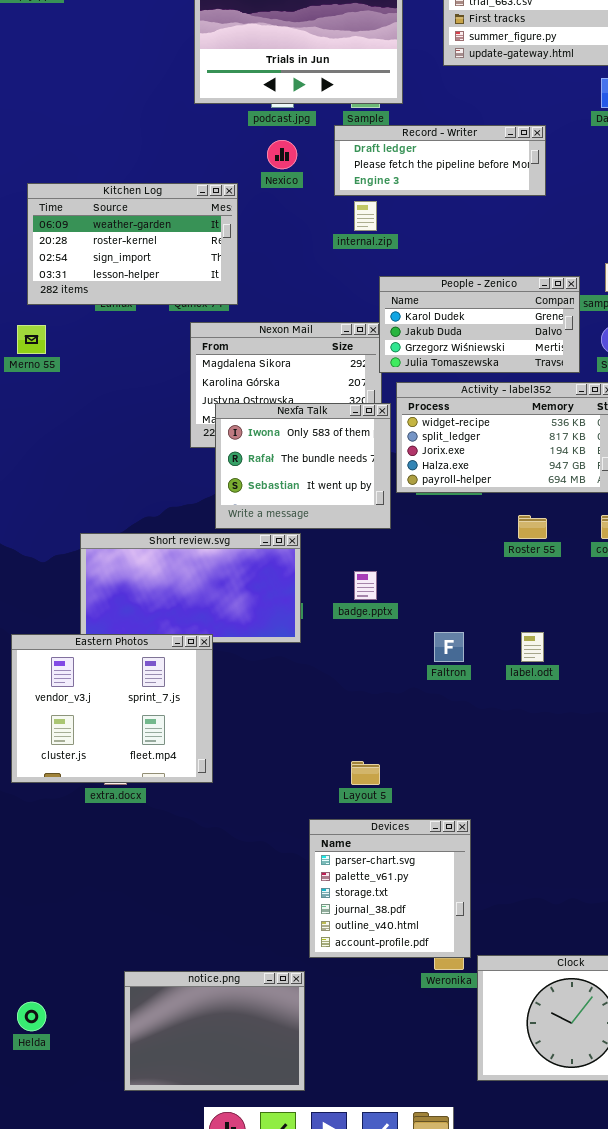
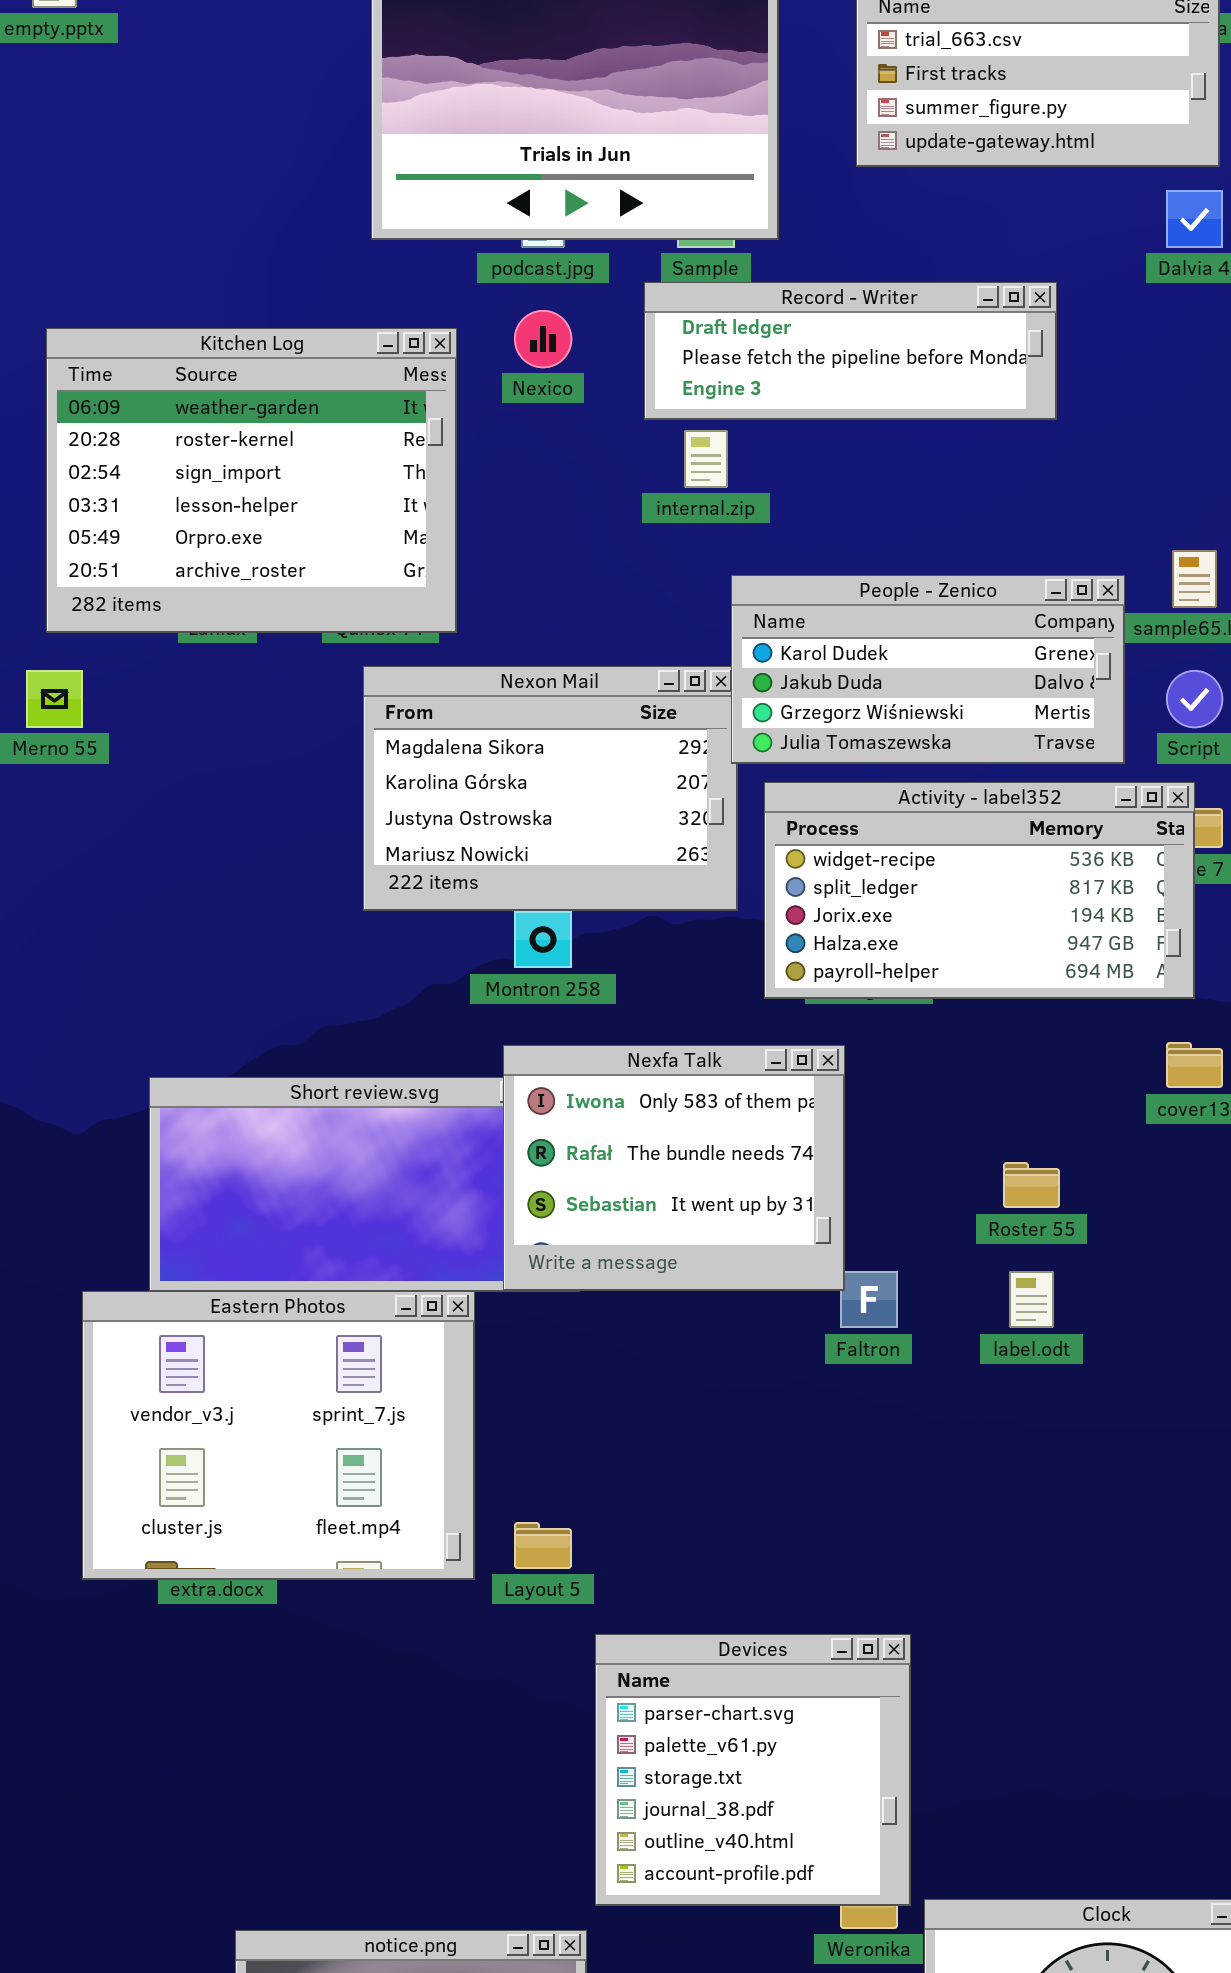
Kitchen Log: [27,183,238,305] -> [46,328,457,633], resized
Nexfa Talk: [215,403,391,529] -> [503,1045,845,1291], moved
Roster 55: [518,515,547,539] -> [1003,1162,1060,1208], moved
Eastern Photos: [11,634,213,783] -> [82,1291,475,1580], moved
Layout 5: [351,761,380,785] -> [514,1522,572,1569], moved

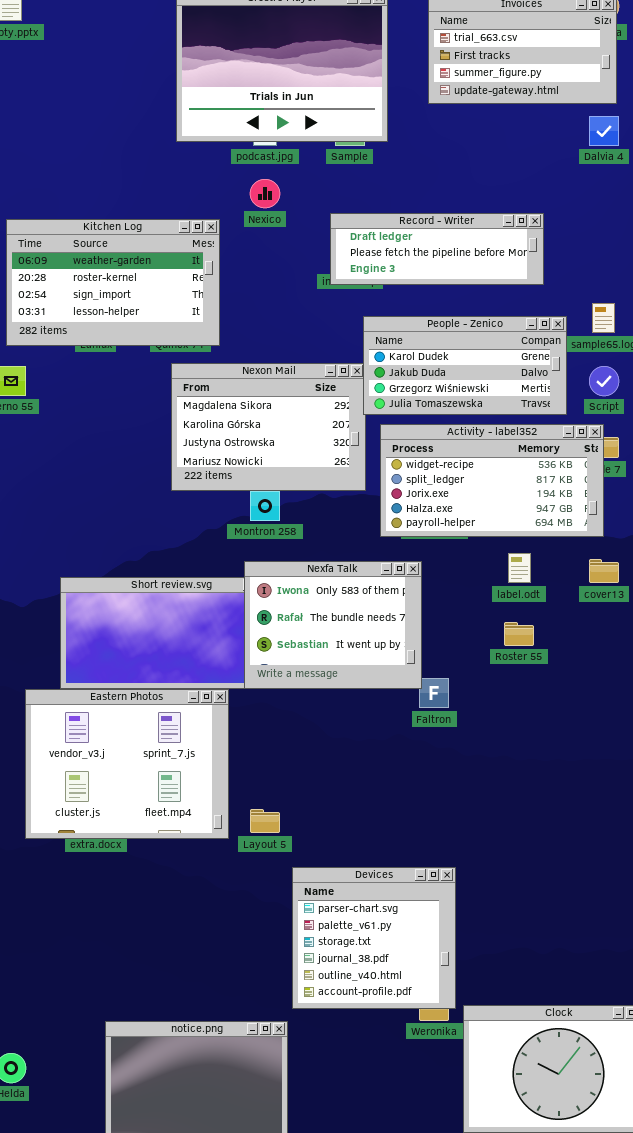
Record - Writer: [644,282,1057,420] -> [330,213,544,285], moved
Kitchen Log: [46,328,457,633] -> [6,219,220,346], resized
label.odt: [1009,1271,1054,1328] -> [508,553,531,583], moved

